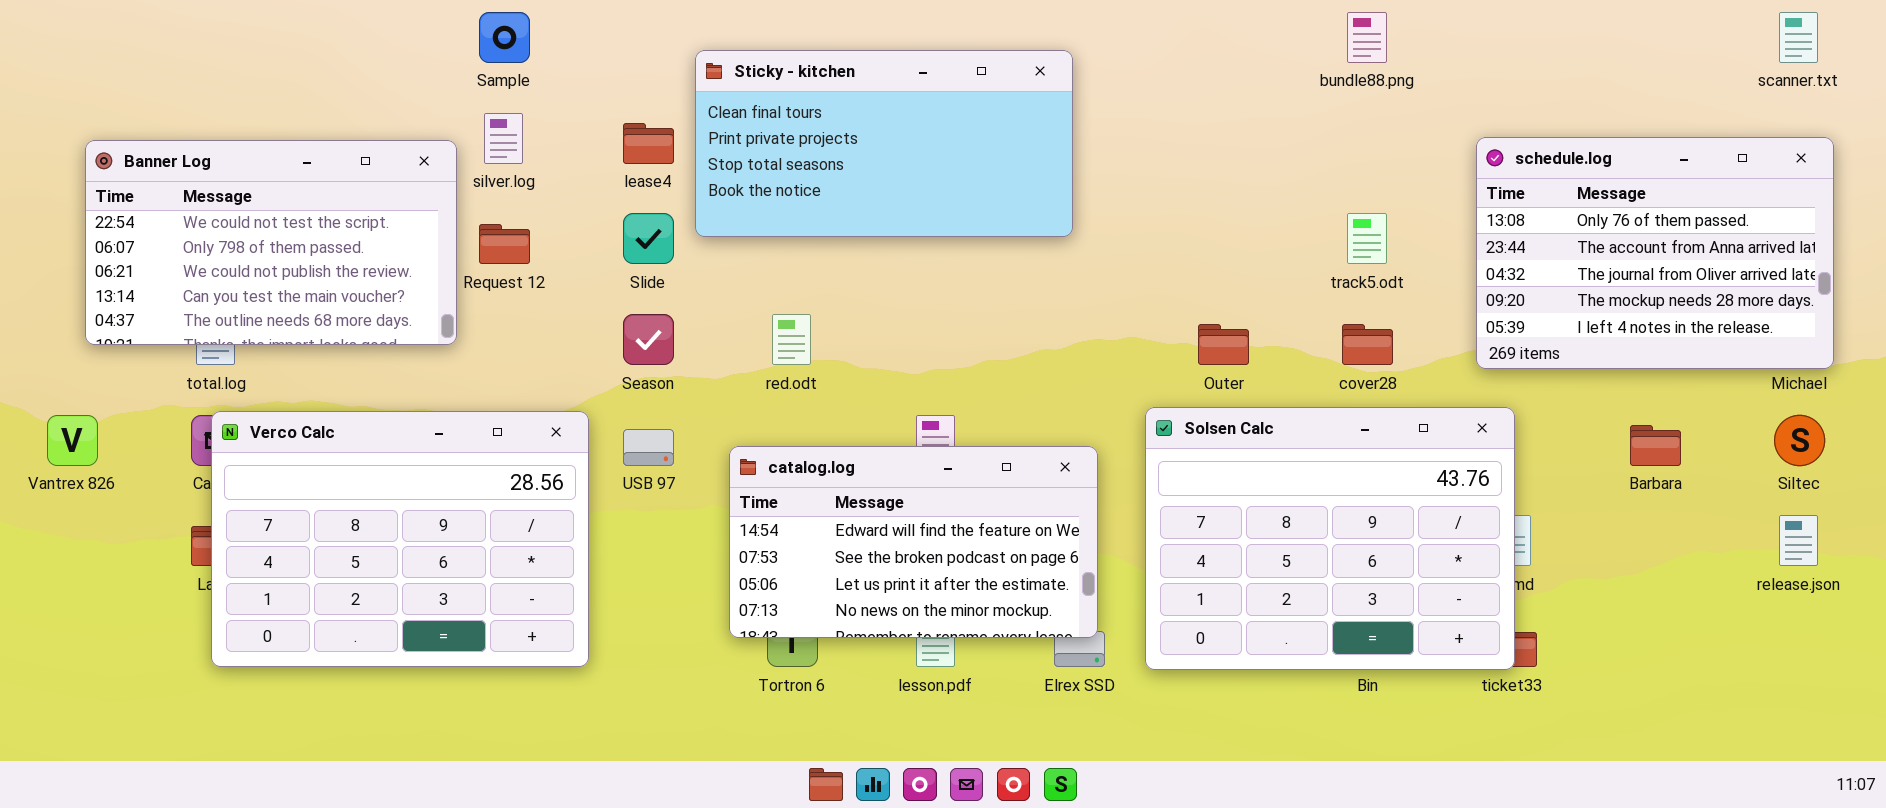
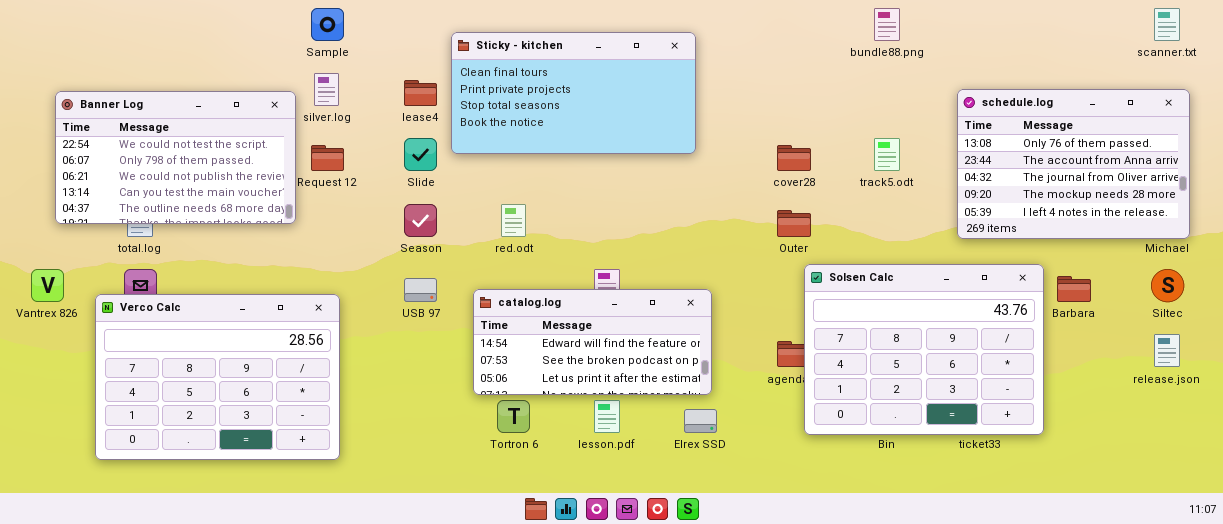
cover28: [1342,324,1393,365] -> [777,145,811,171], moved
Solsen Calc: [1145,407,1515,670] -> [804,264,1044,435], moved
Verco Calc: [211,411,589,667] -> [95,294,340,460], moved
catalog.log: [729,446,1098,638] -> [473,289,712,395], resized

